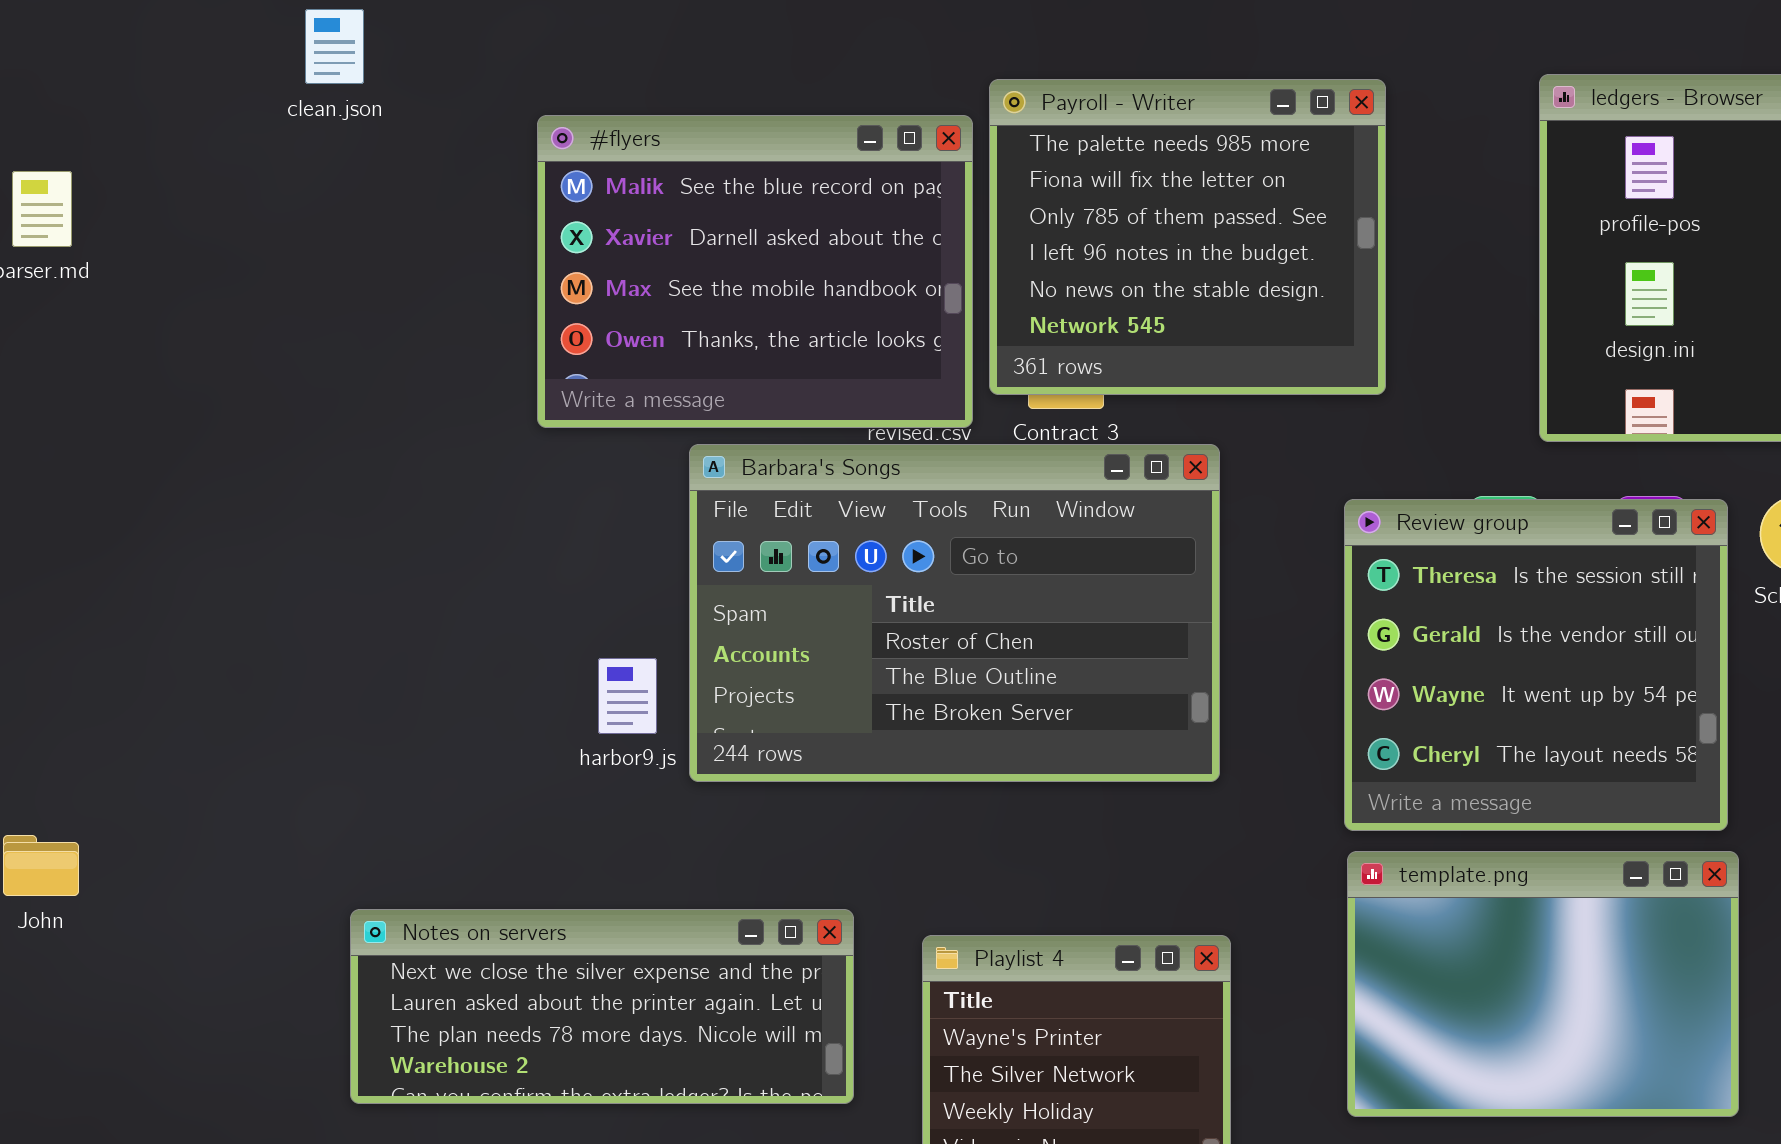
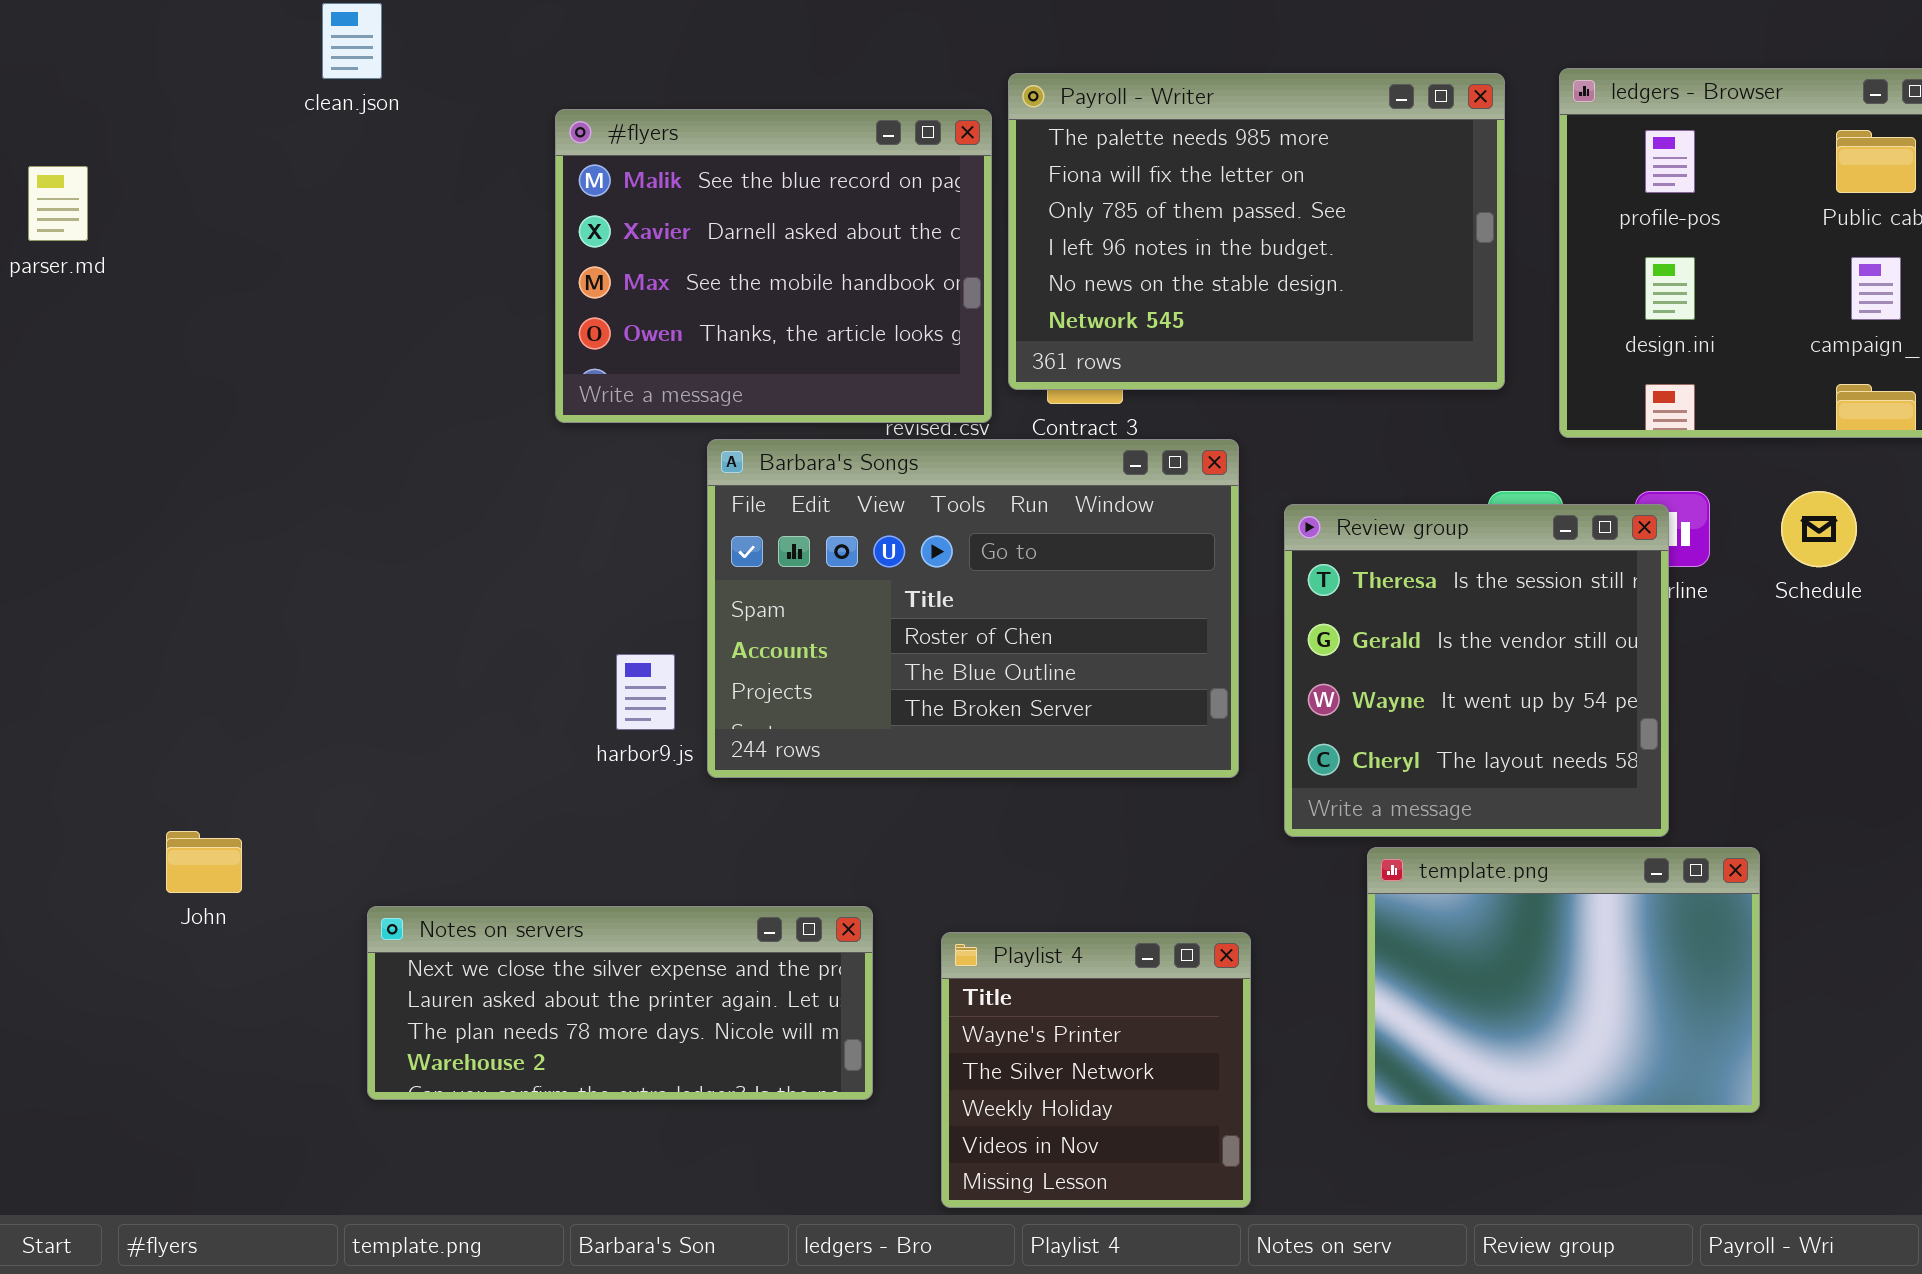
Payroll - Writer: [989,79,1386,395] -> [1008,73,1505,390], resized
Review group: [1344,499,1728,831] -> [1284,504,1669,837], moved
John: [3,835,79,896] -> [166,831,242,893], moved

